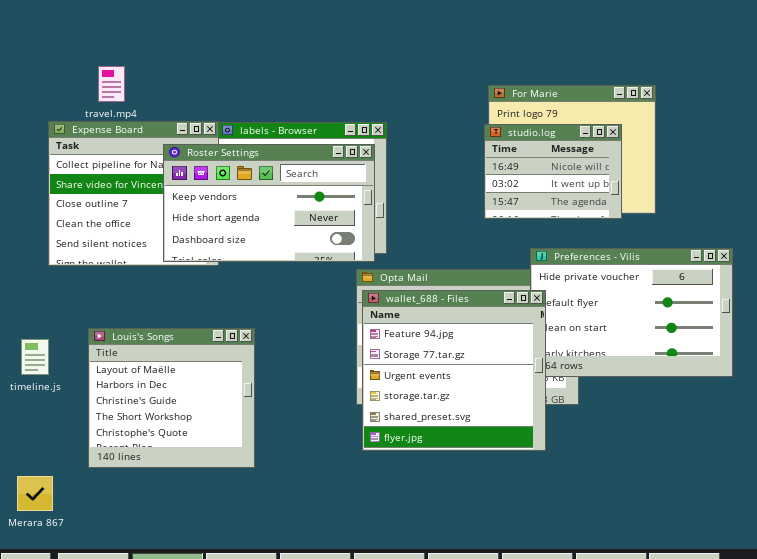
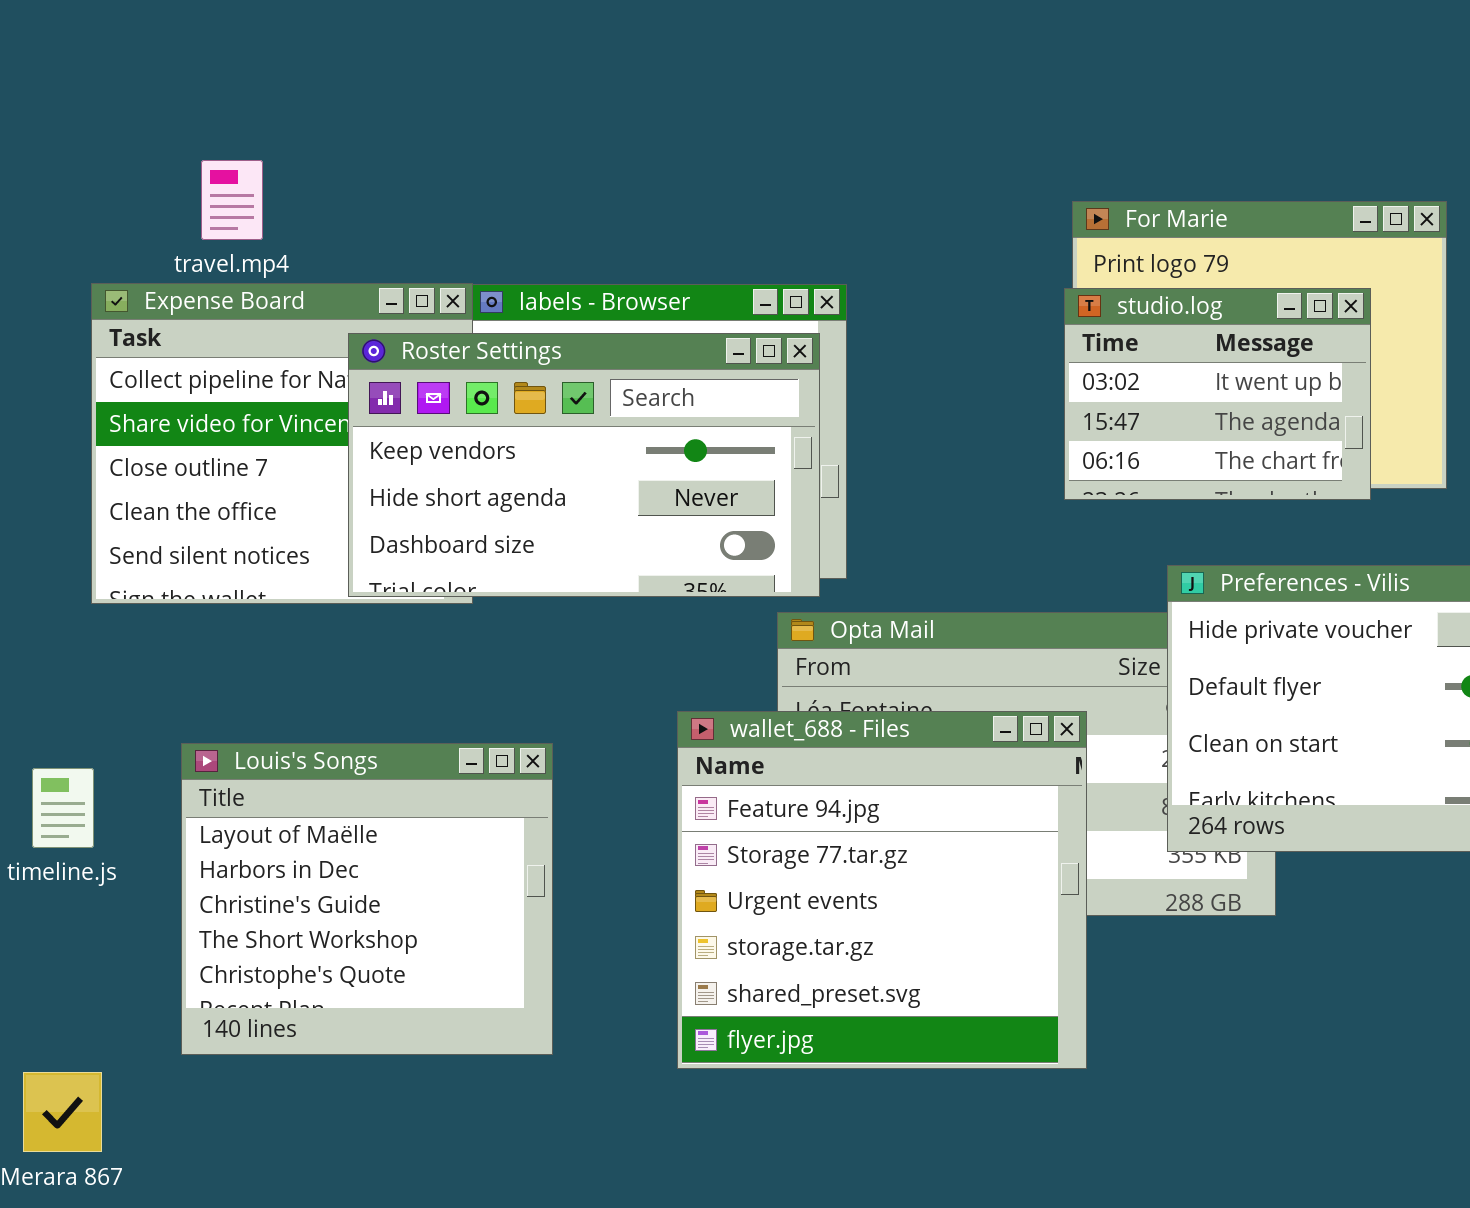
studio.log: [484,124,622,219] -> [1064,288,1371,500], scrolled down 1 row
wallet_688 - Files: [362,290,546,451] -> [677,711,1087,1069], moved

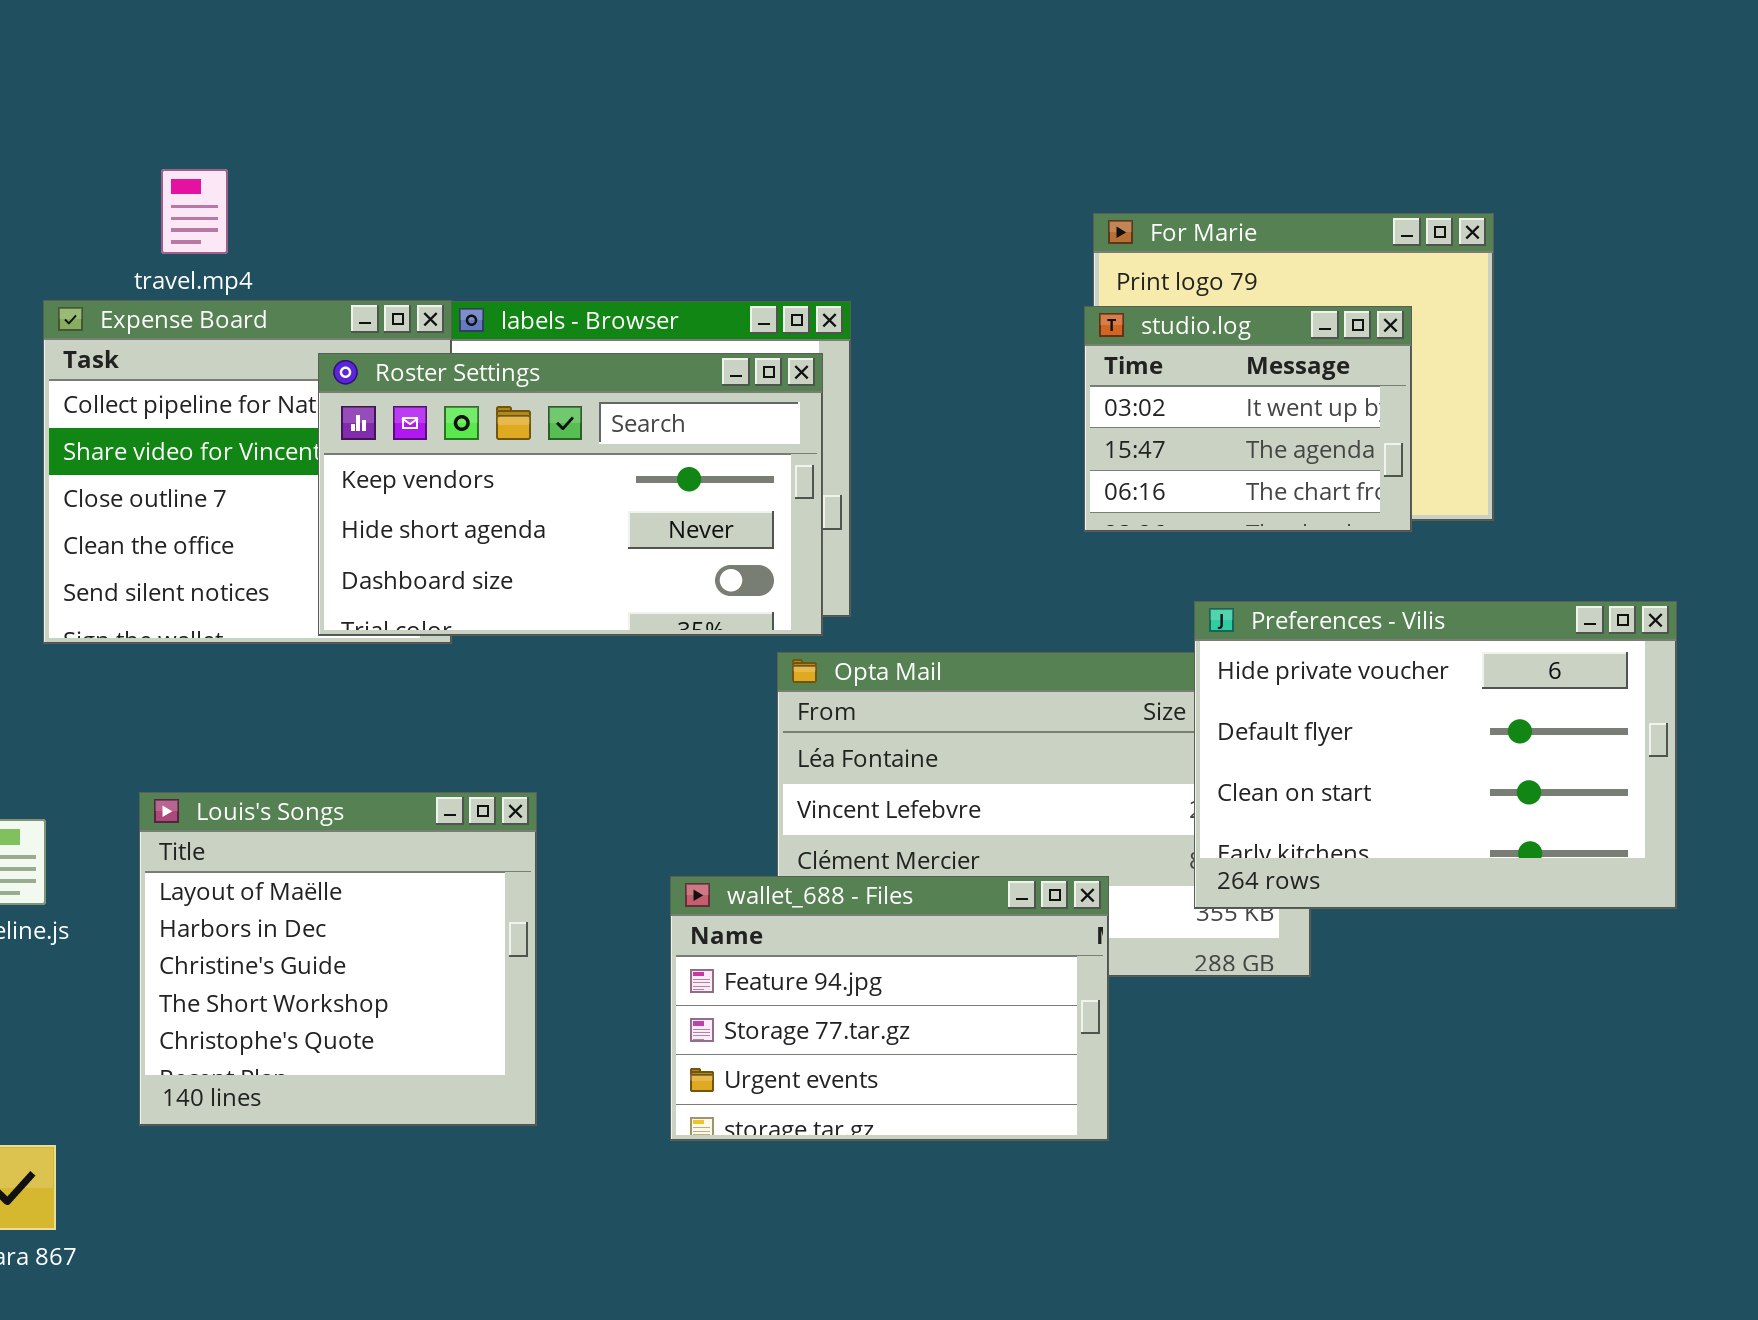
wallet_688 - Files: [677,711,1087,1069] -> [670,876,1109,1141], resized

